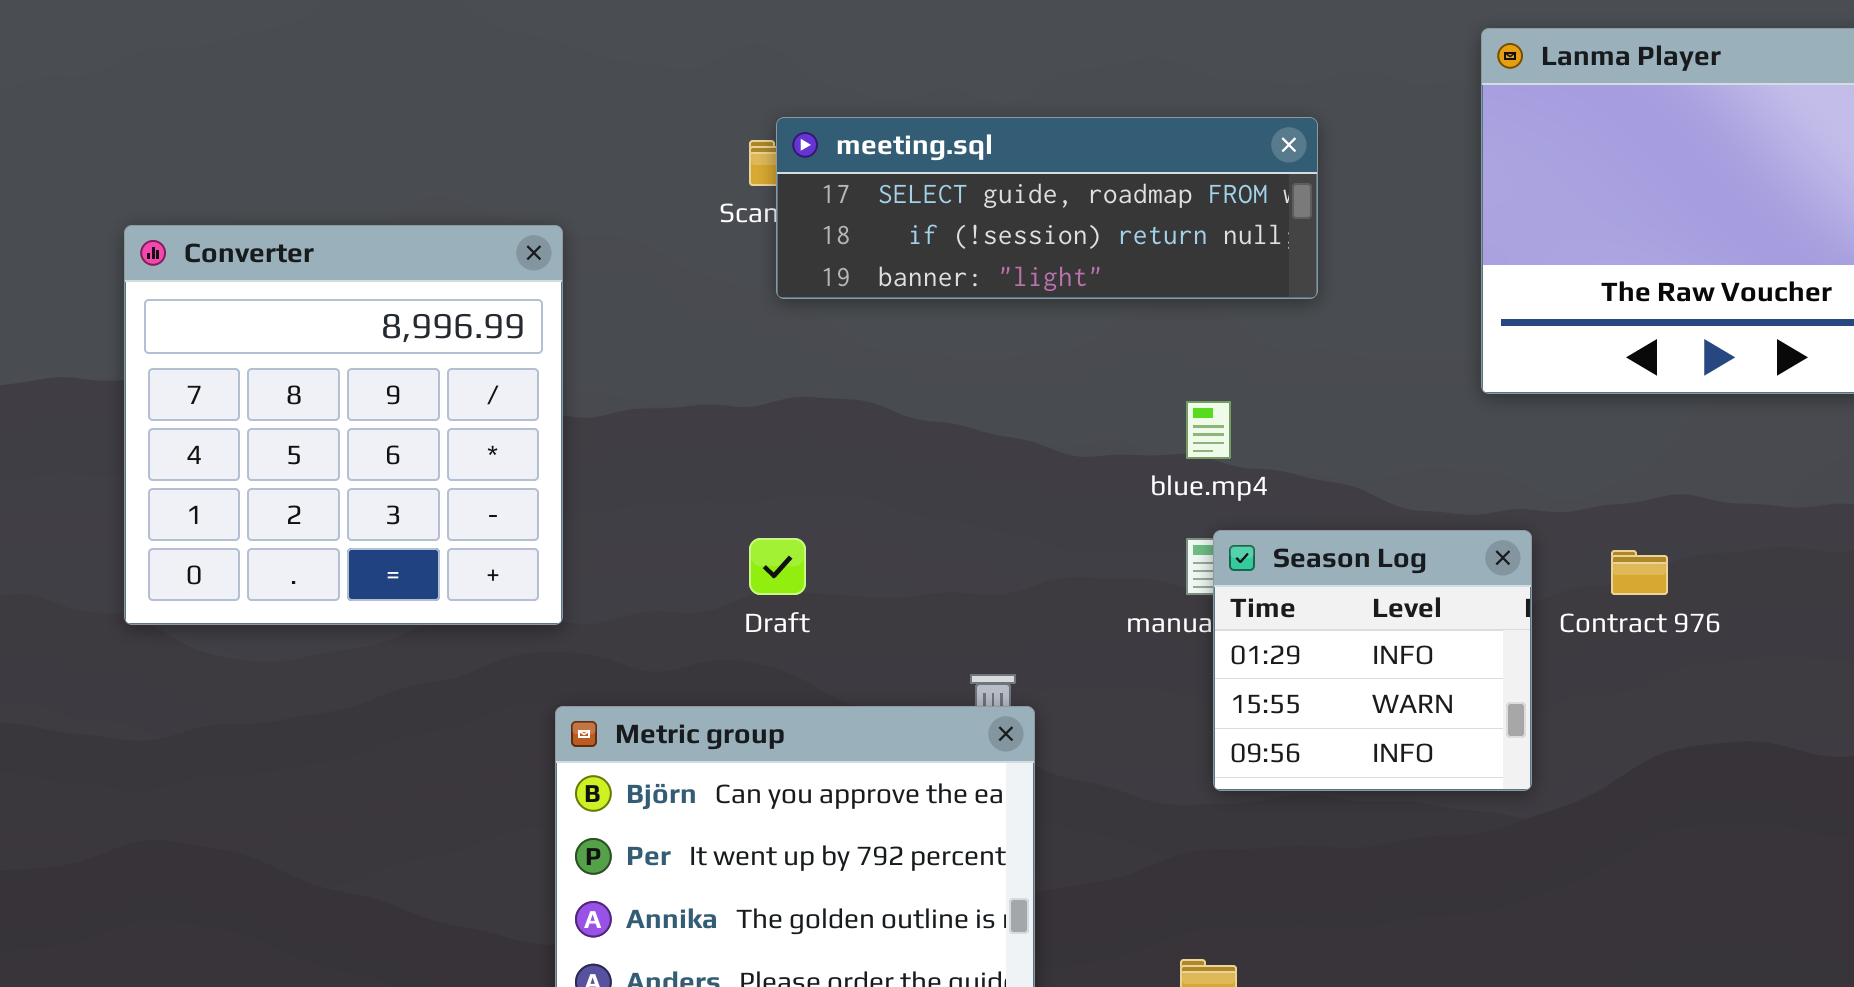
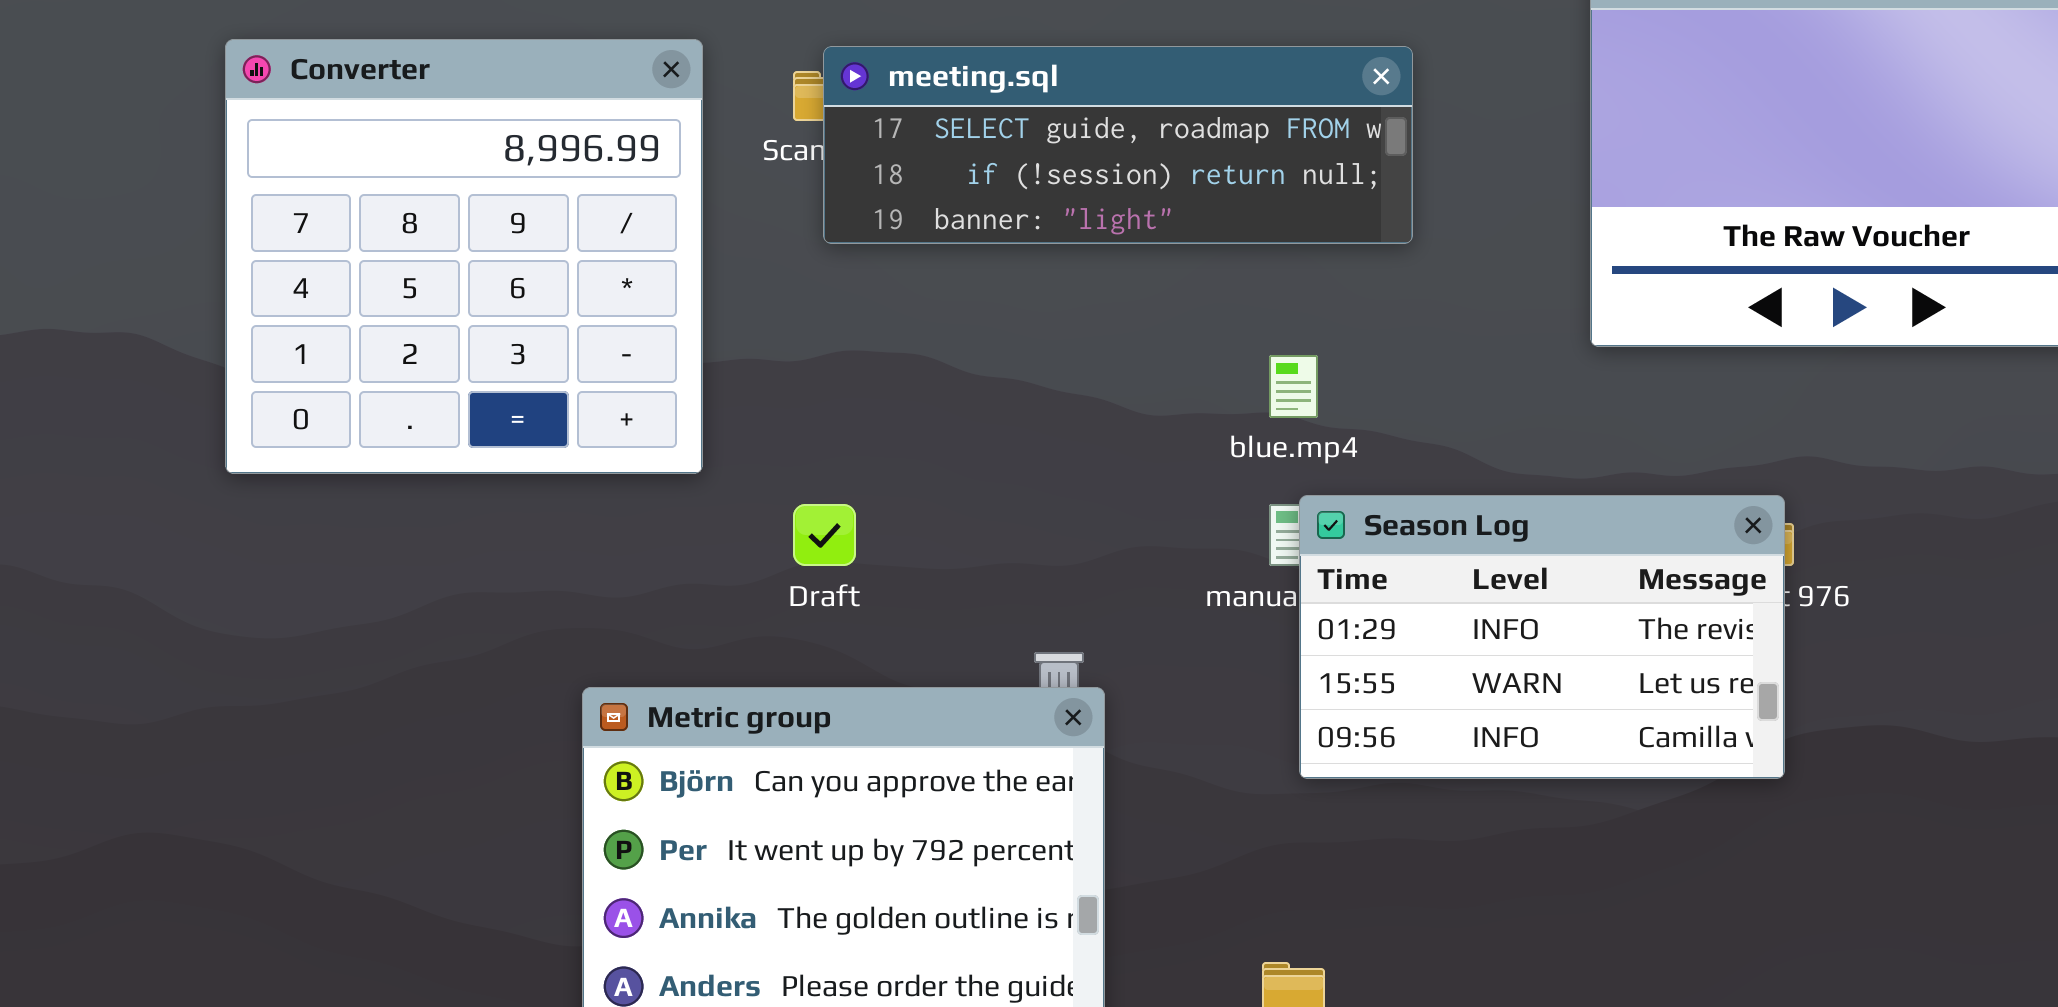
Converter: [124,225,563,625] -> [225,39,703,474], moved
Season Log: [1213,530,1532,791] -> [1299,495,1785,779], resized

